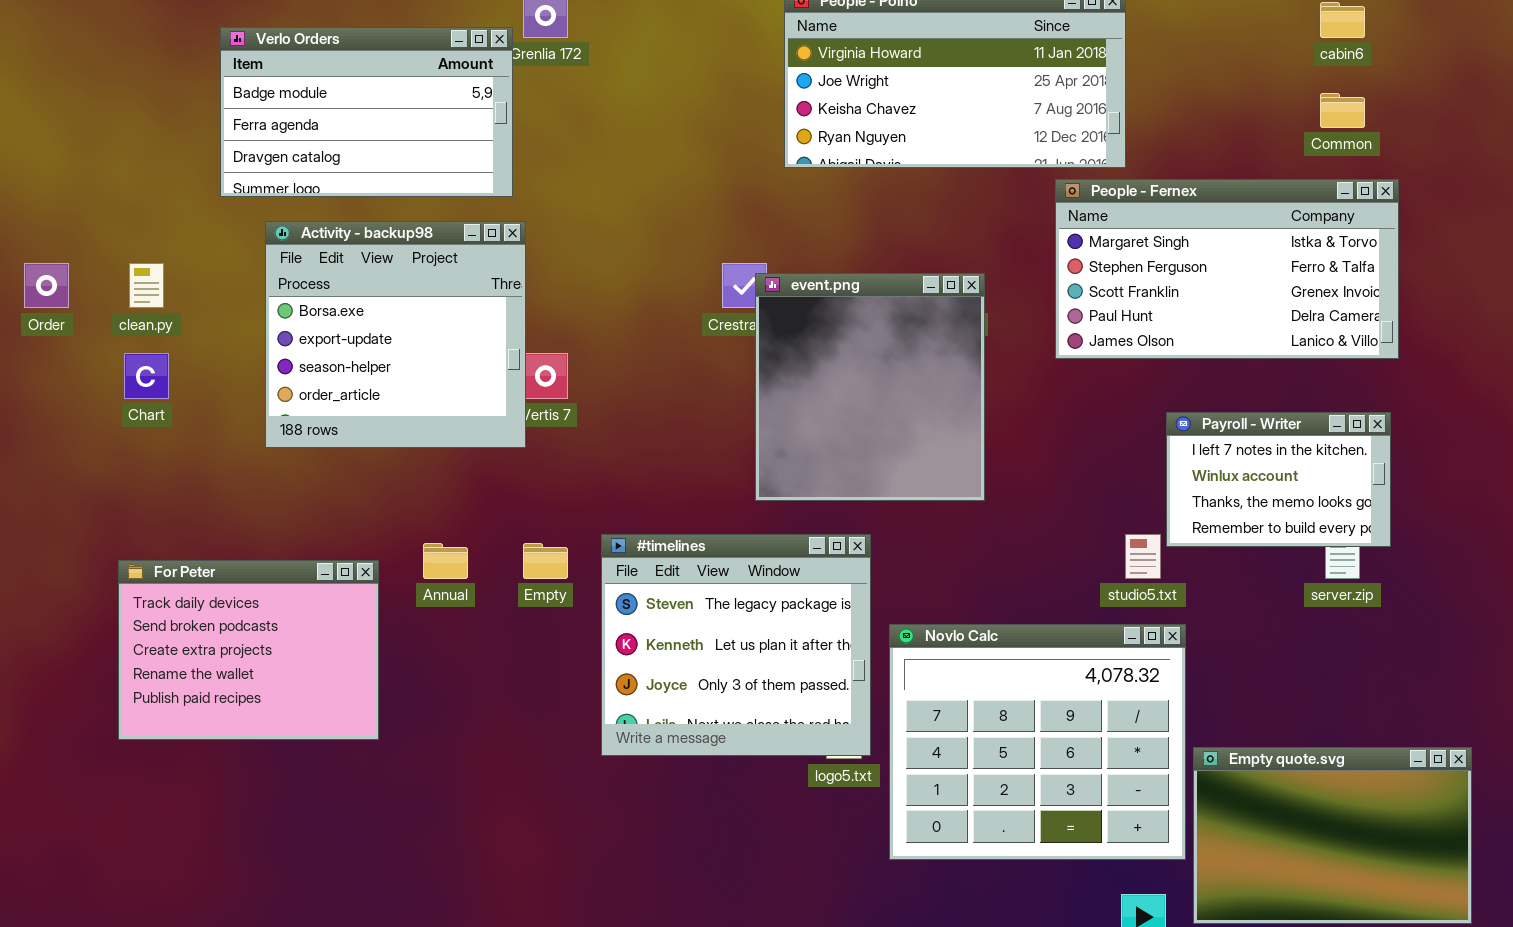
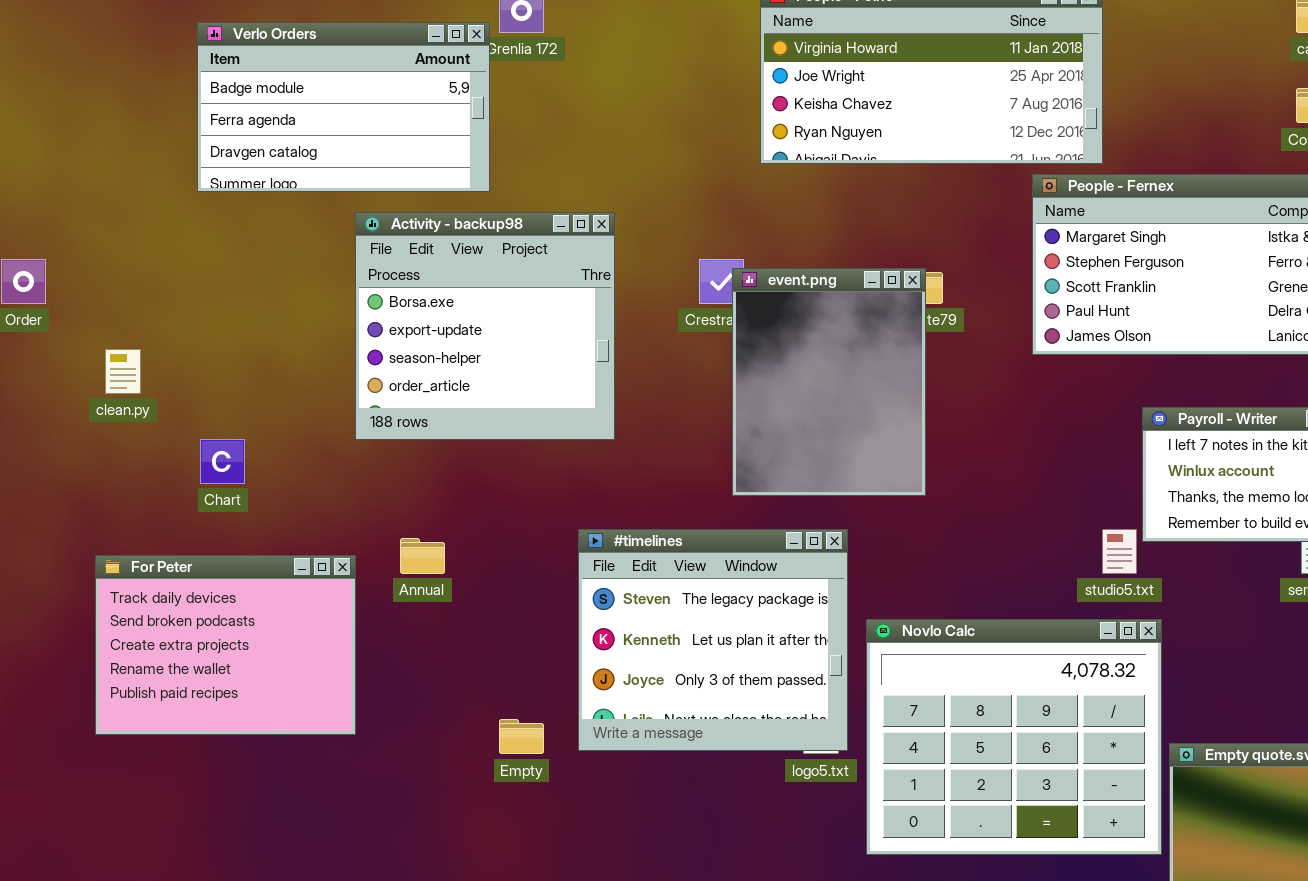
Activity - backup98: [265,221,526,448] -> [355,212,615,440], moved
clean.py: [129,263,164,308] -> [105,349,141,394], moved
event.png: [755,273,985,501] -> [732,268,926,496], resized
Chart: [124,353,169,399] -> [200,439,245,484], moved
Empty: [523,543,568,579] -> [499,719,544,754], moved

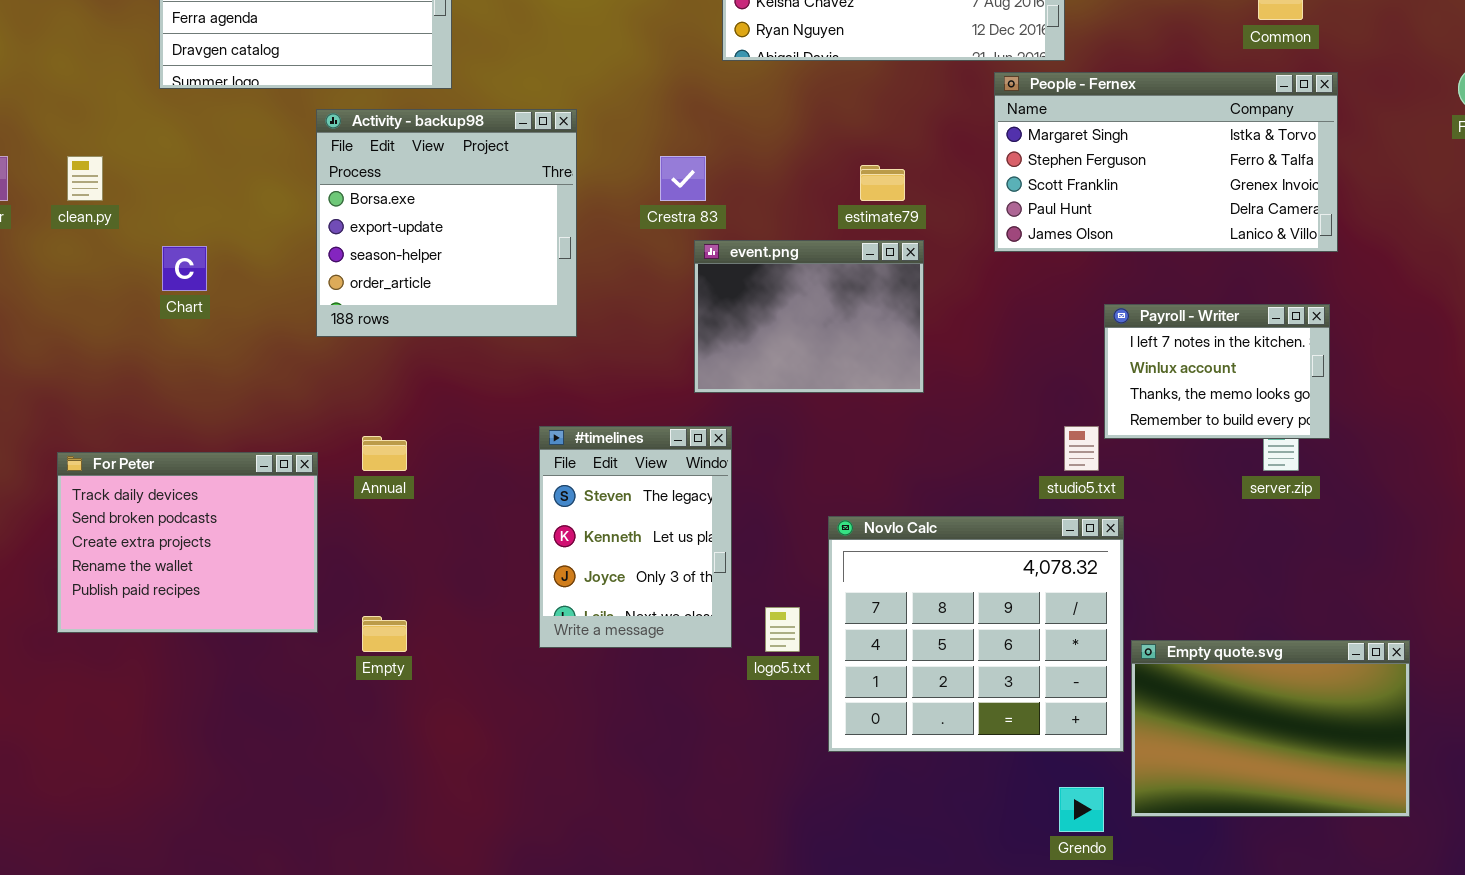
event.png: [732,268,926,496] -> [694,240,924,393], resized
clean.py: [105,349,141,394] -> [67,156,103,201], moved
Chart: [200,439,245,484] -> [162,246,207,291], moved
#timelines: [578,529,848,751] -> [539,426,732,648], resized
Empty: [499,719,544,754] -> [362,616,407,652], moved

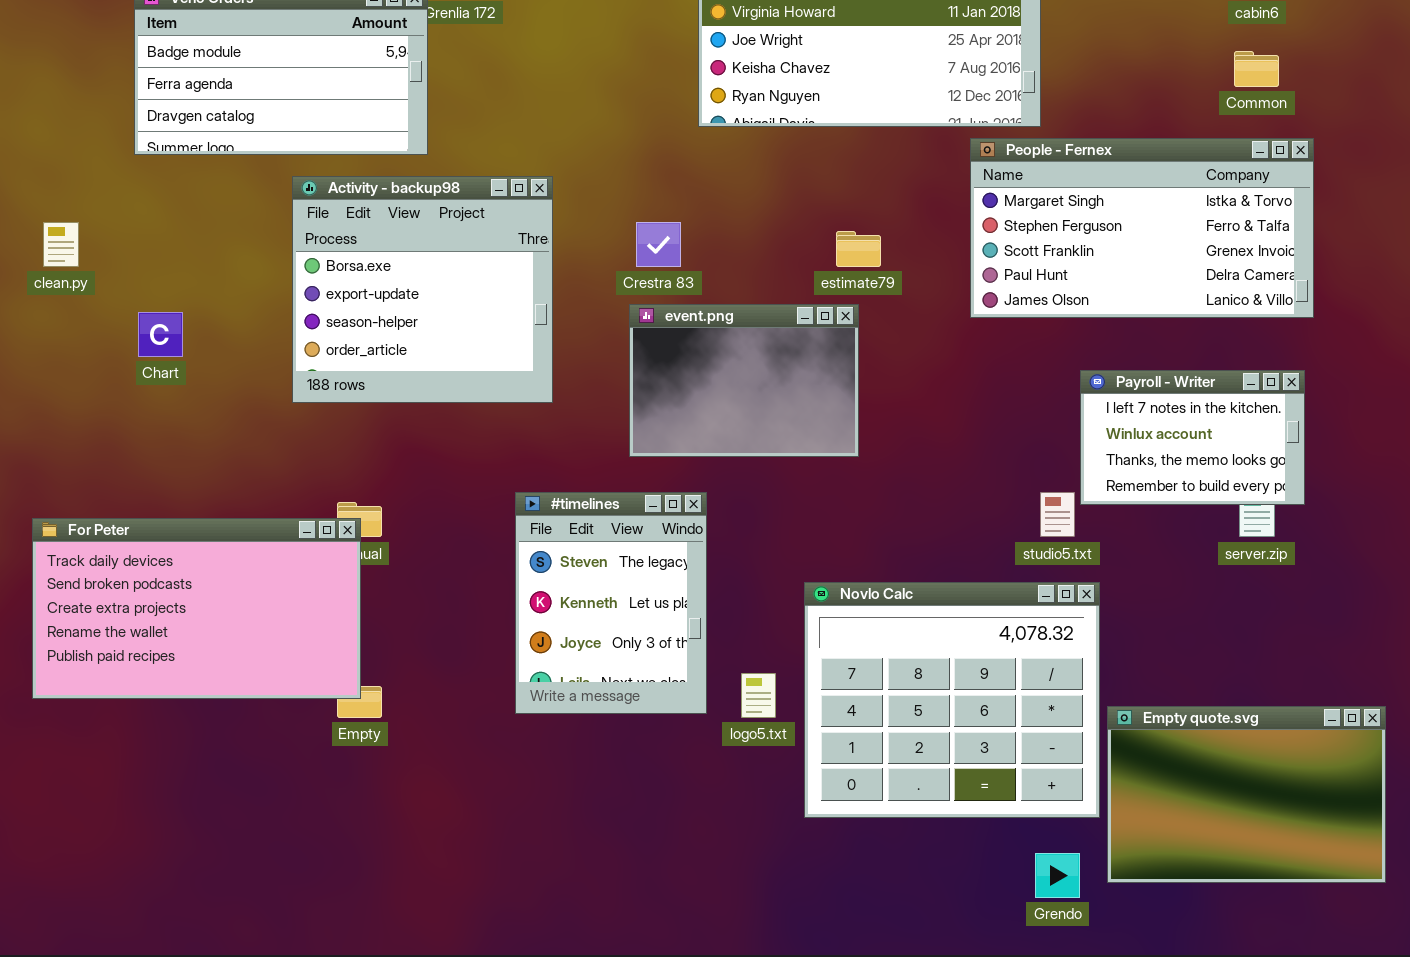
event.png: [694,240,924,393] -> [629,304,859,457], moved
For Peter: [57,452,318,633] -> [32,518,361,699], resized

